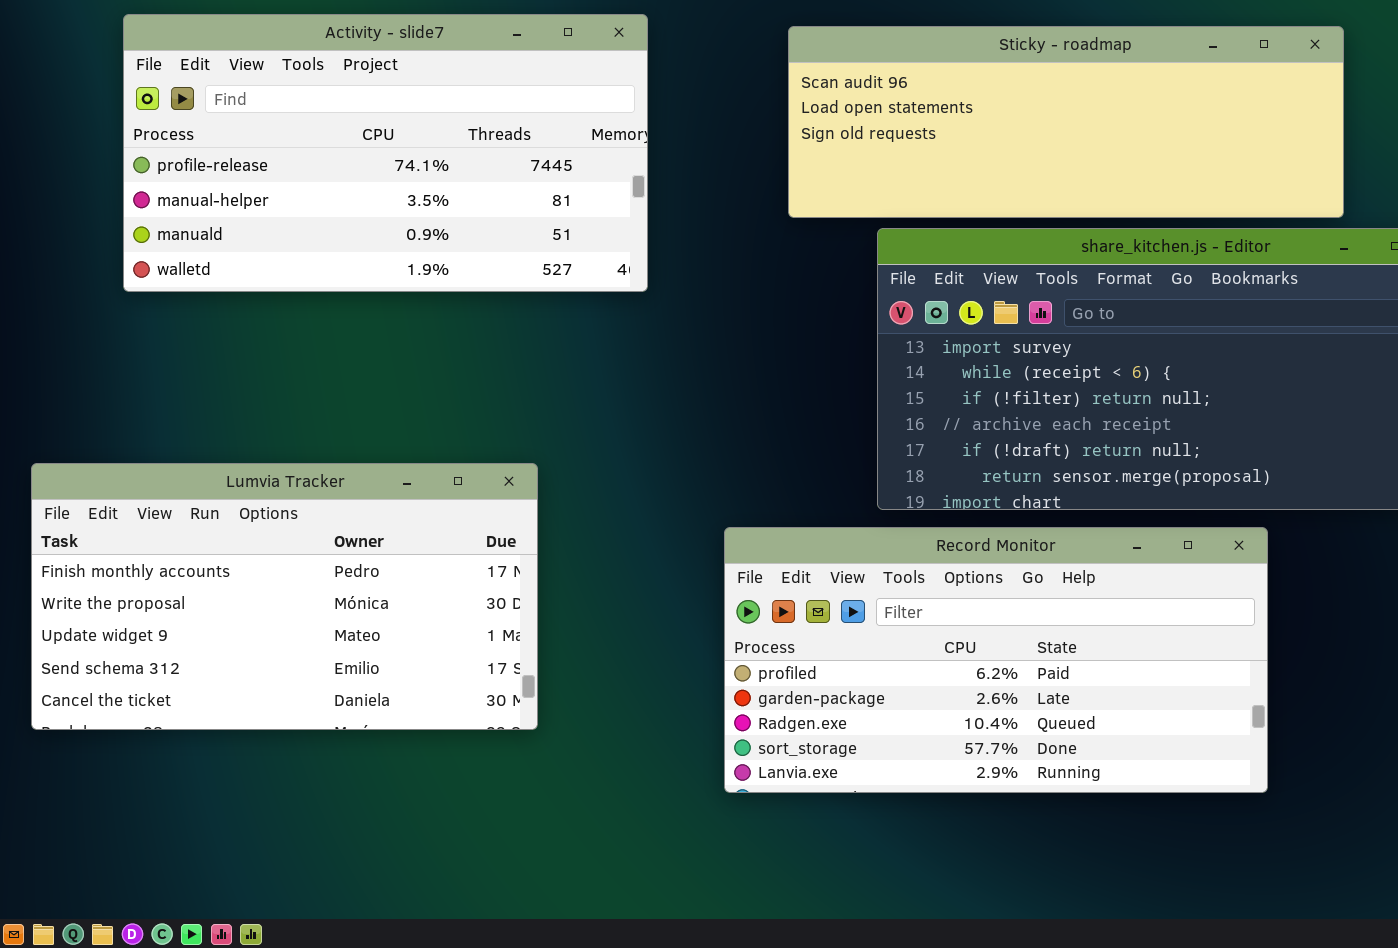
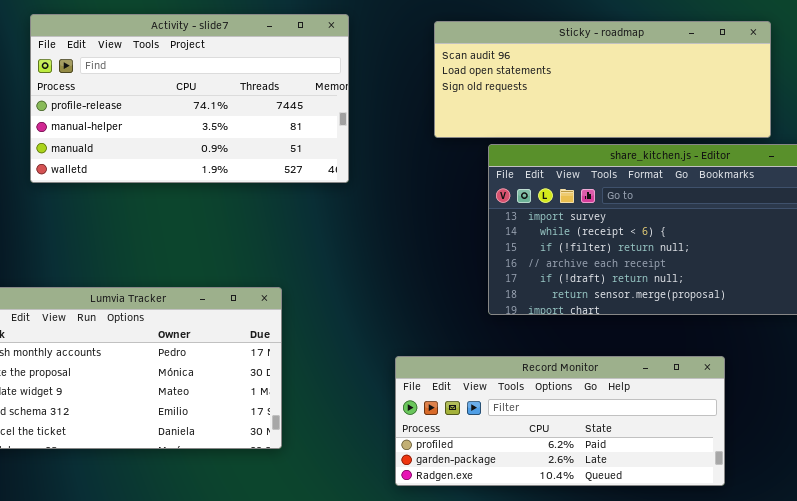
Record Monitor: [724,527,1268,793] -> [395,356,725,486], resized

